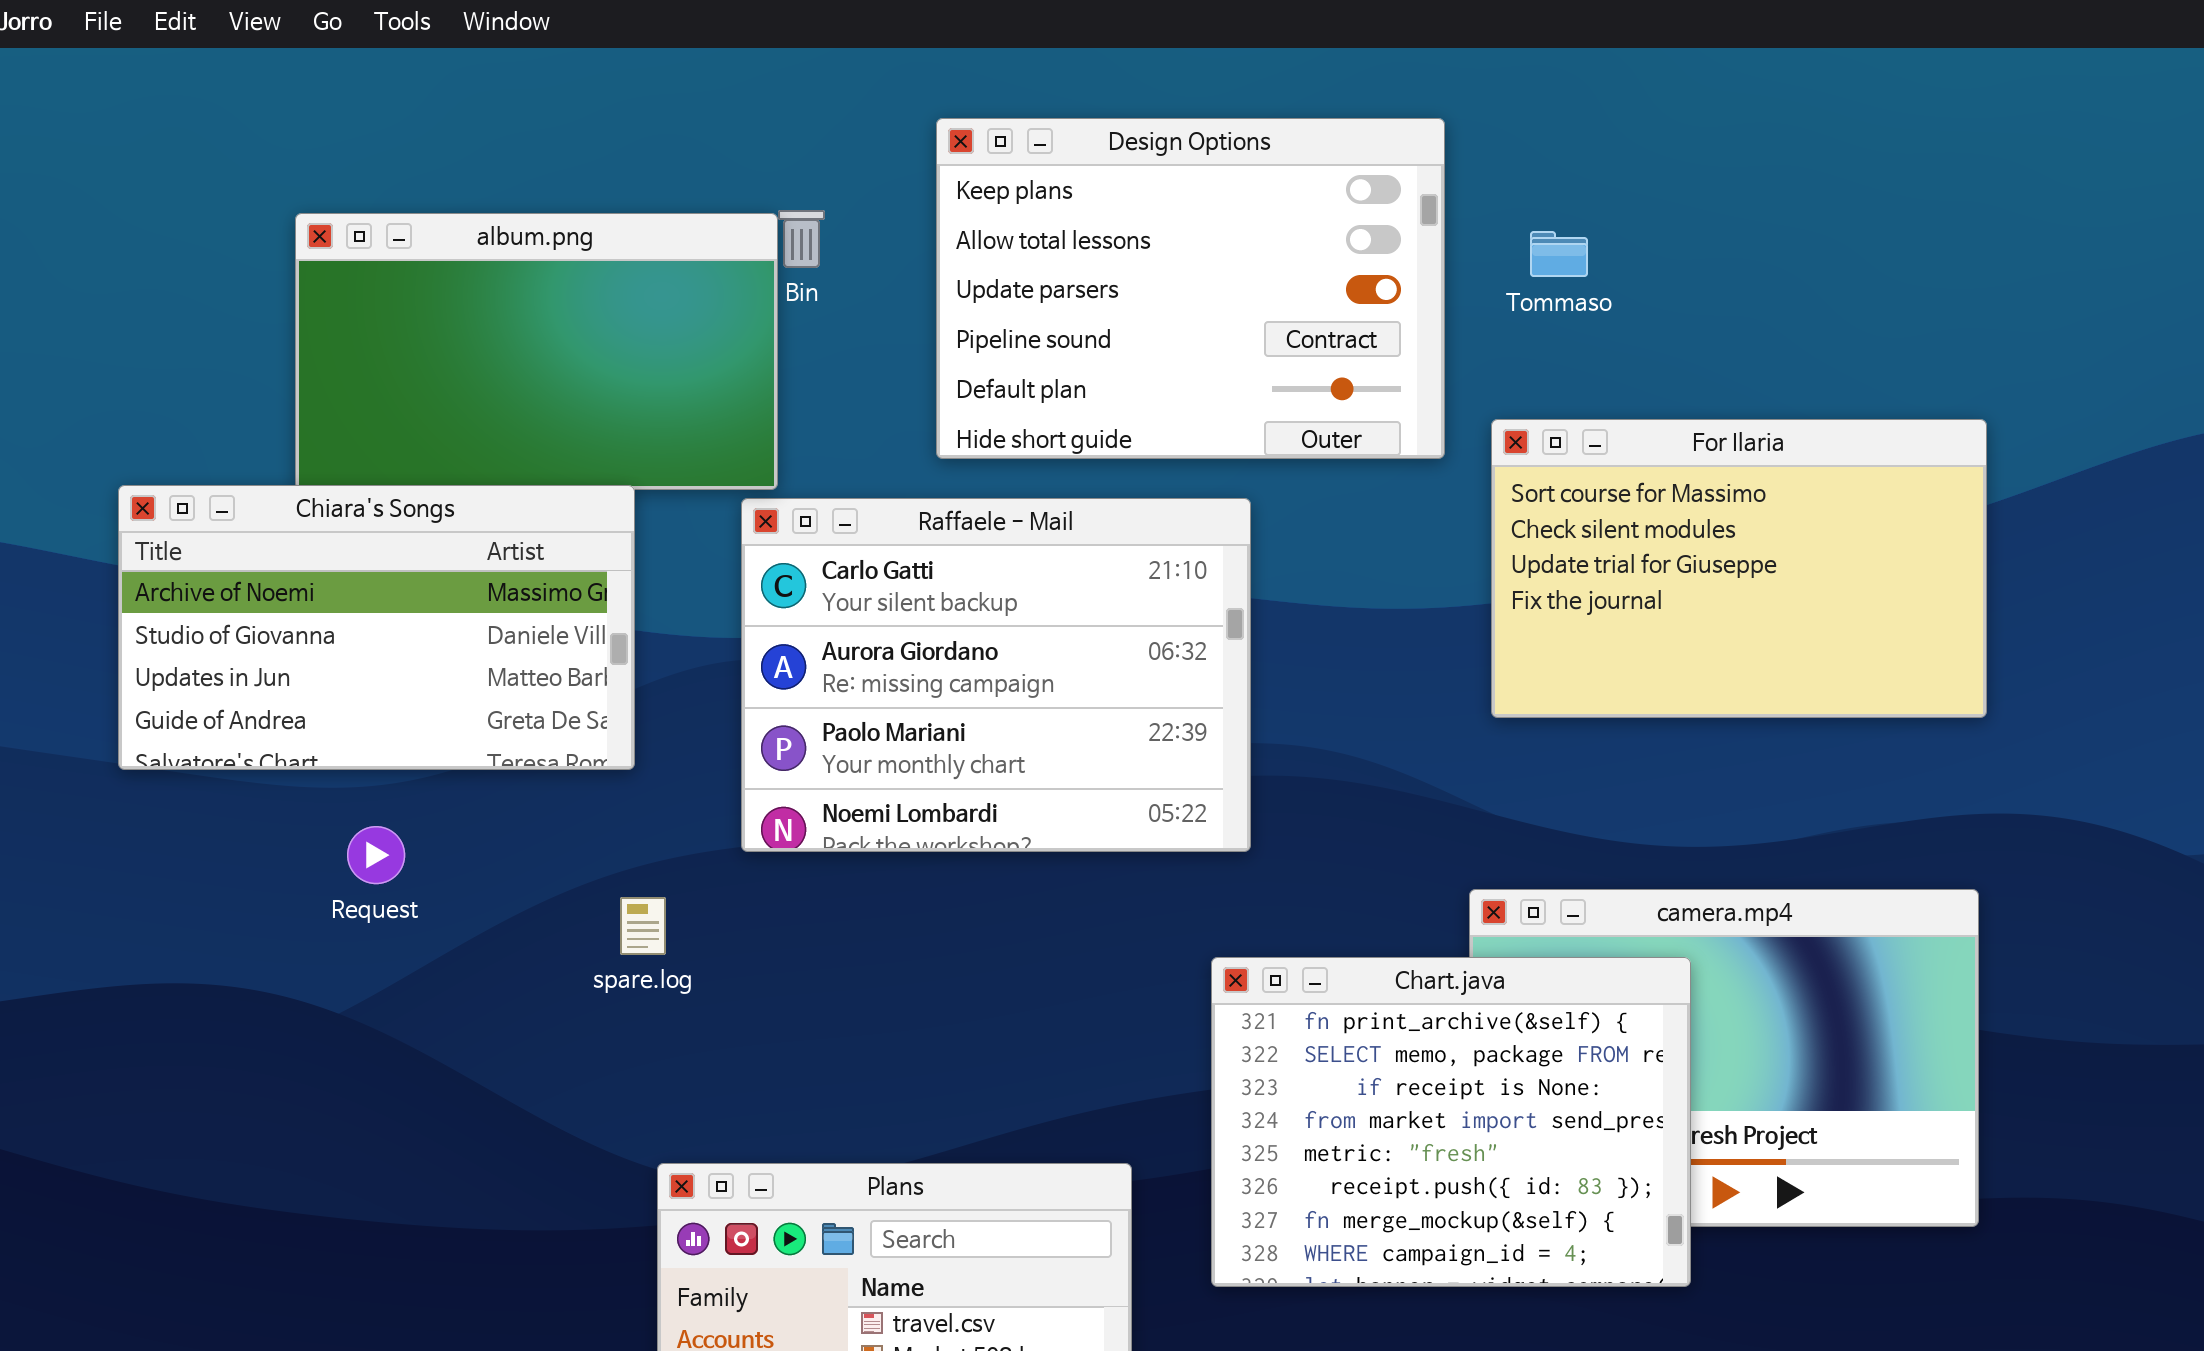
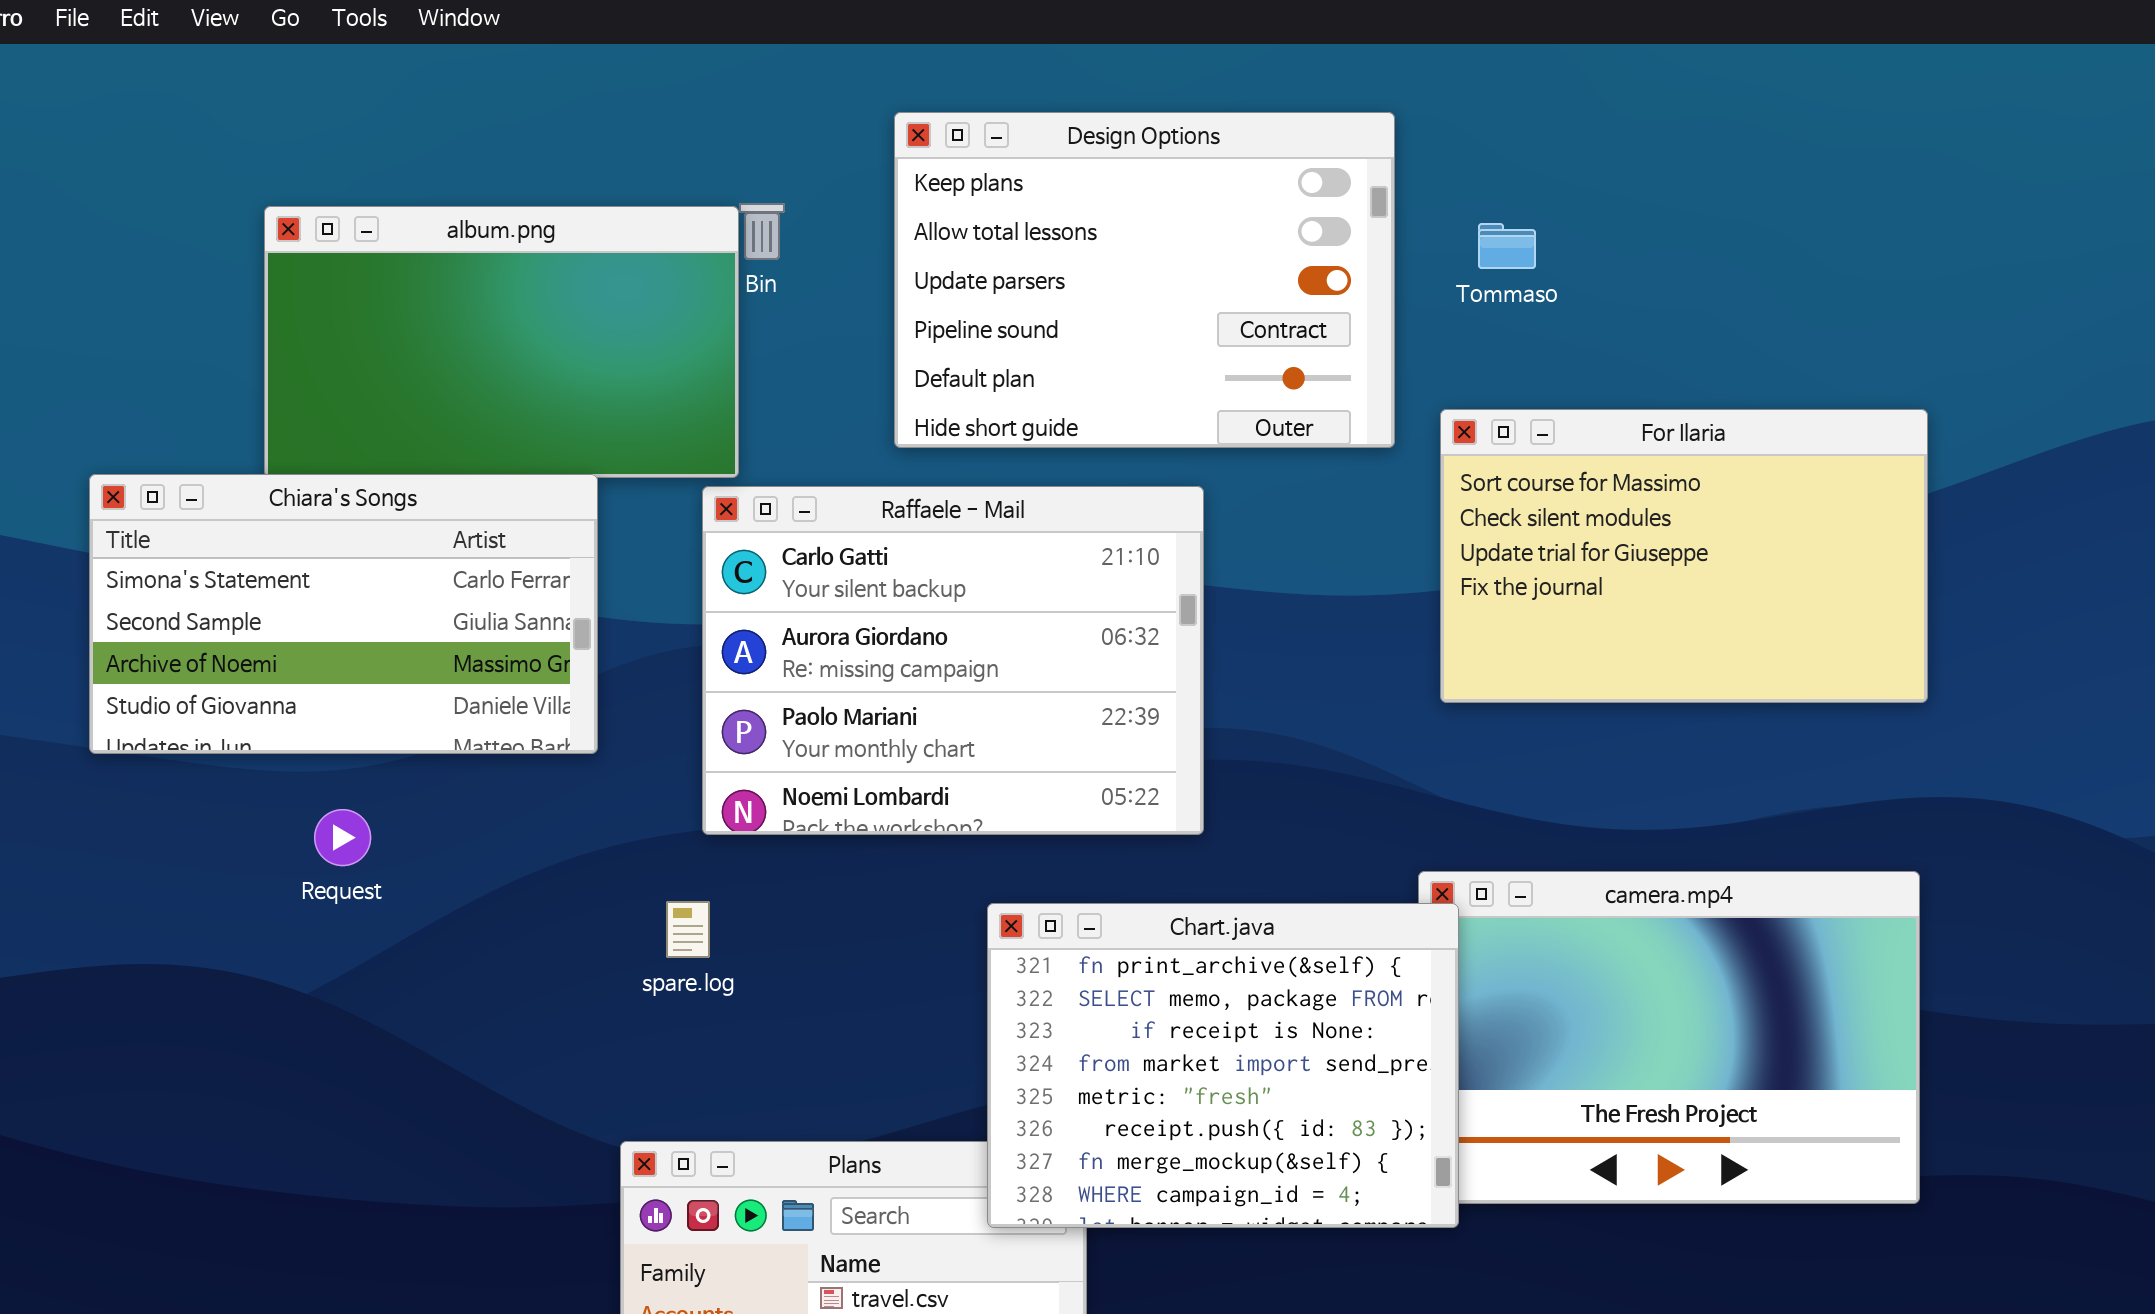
Chiara's Songs: [118,485,635,770] -> [89,474,598,754], scrolled up 2 rows
spare.log: [620,897,666,955] -> [666,901,710,958], moved
Chart.java: [1211,957,1691,1287] -> [987,903,1459,1228], moved

